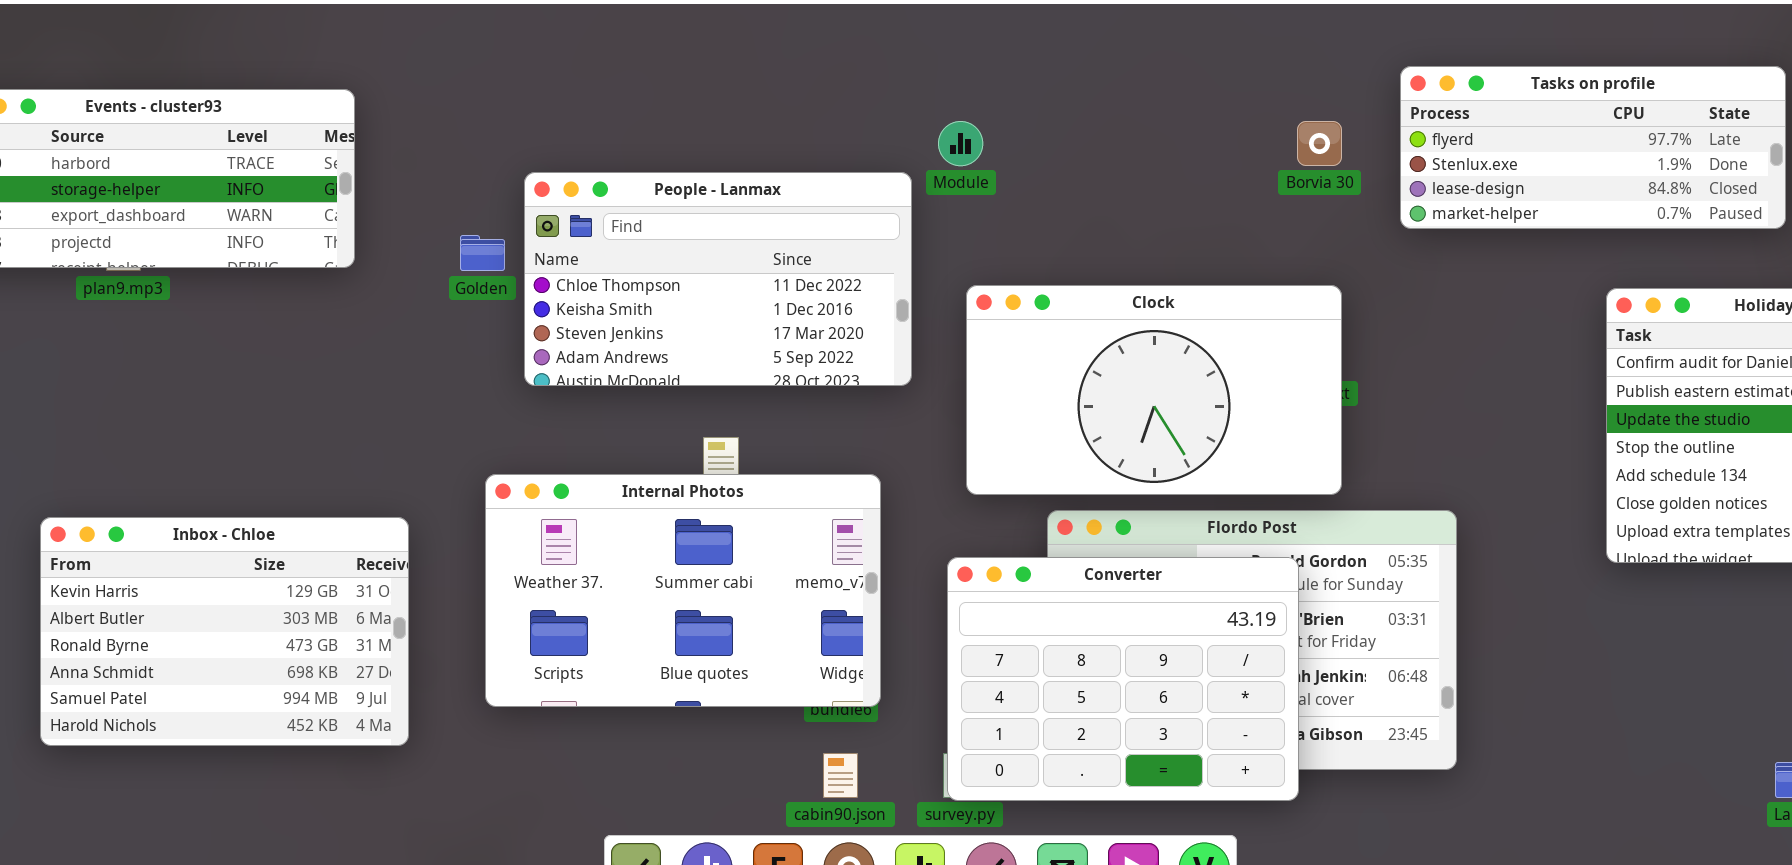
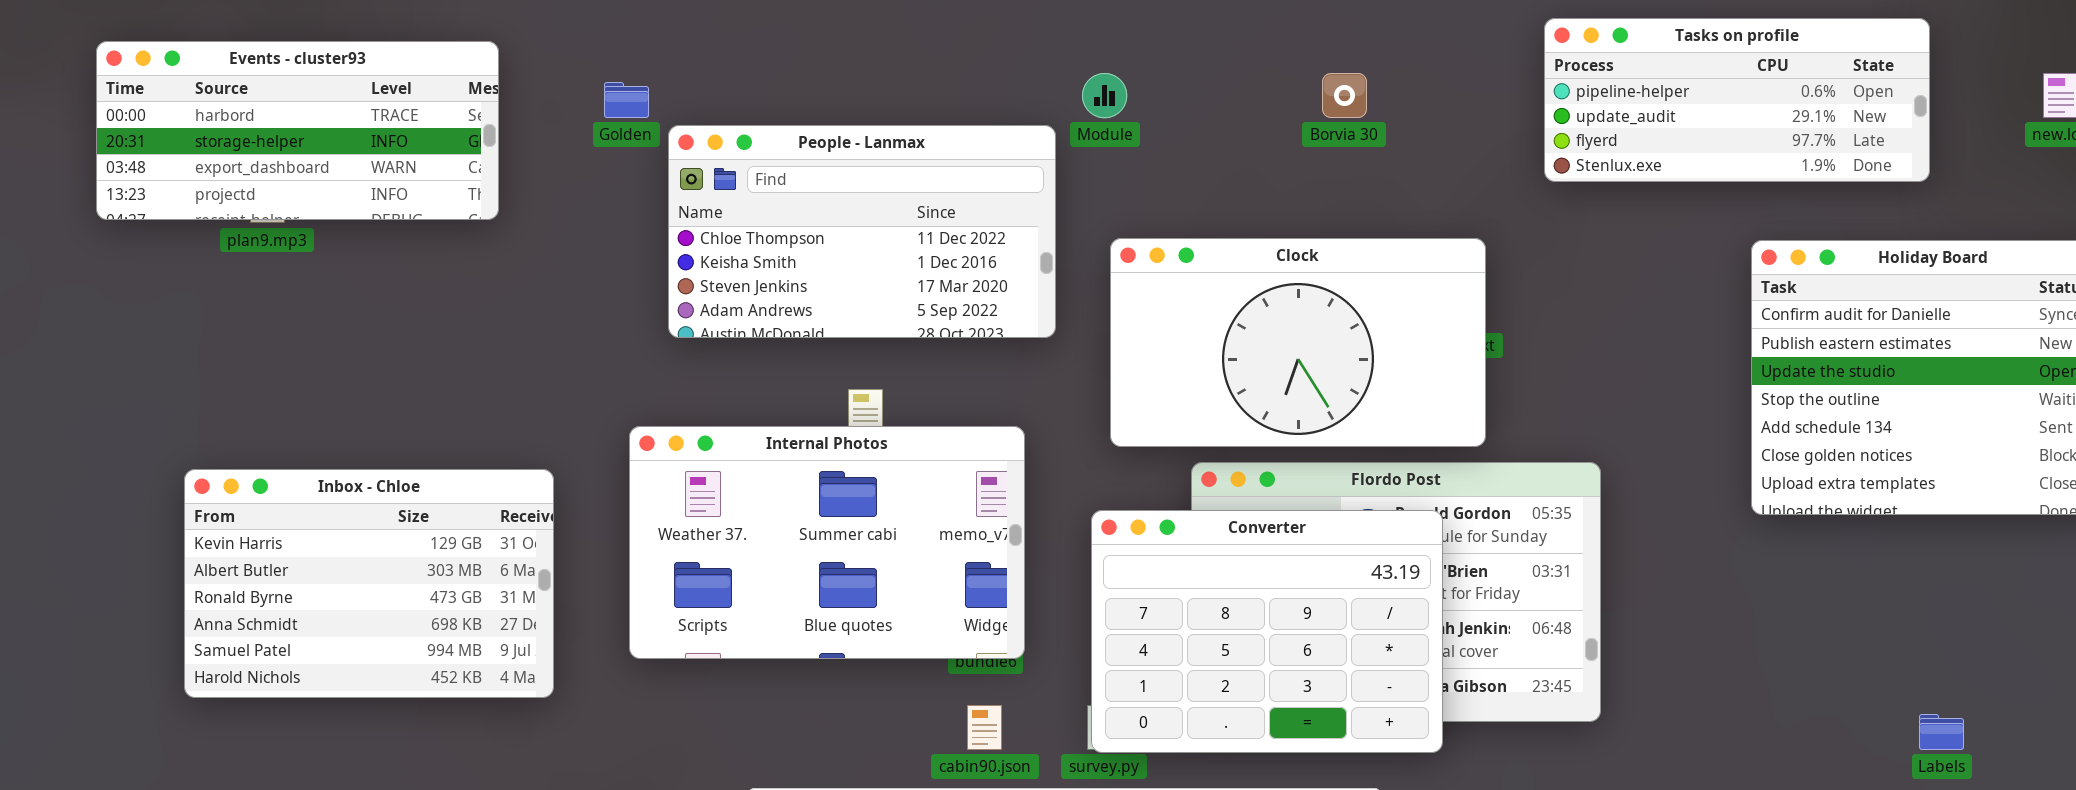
Tasks on profile: [1400,66,1786,229] -> [1544,18,1930,182], scrolled up 2 rows
Borvia 30: [1297,121,1342,166] -> [1322,73,1367,118], moved
Golden: [460,235,505,271] -> [604,82,649,118], moved

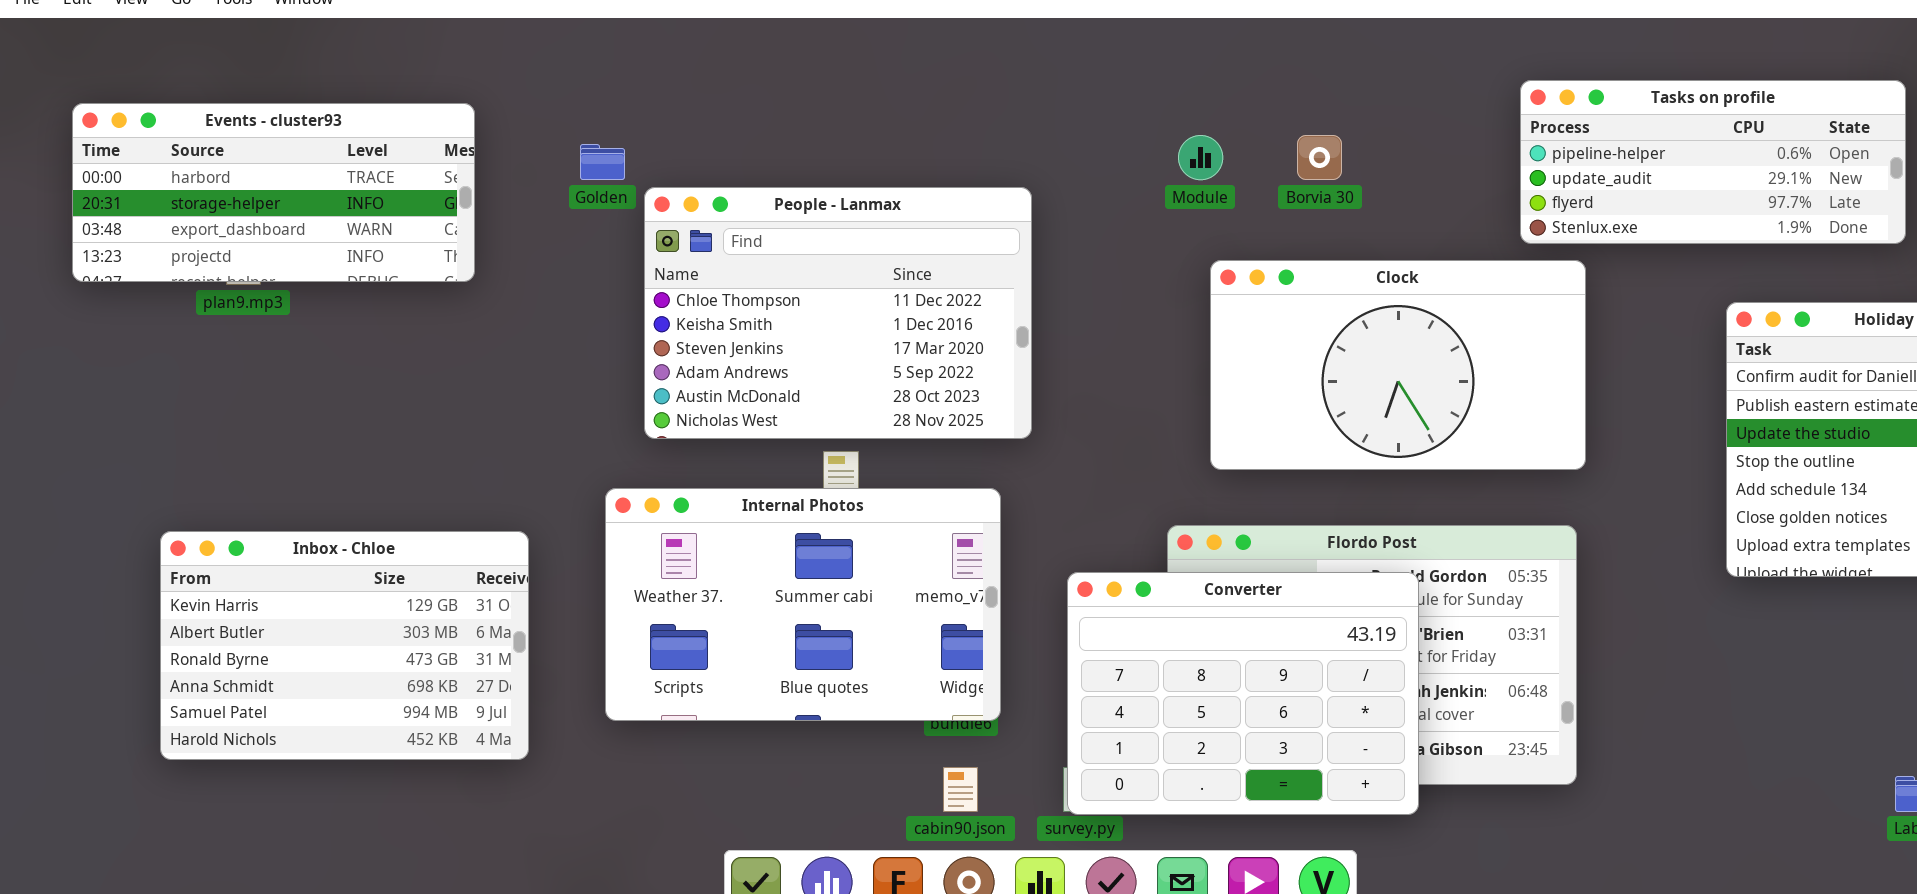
Module: [1082,73,1127,118] -> [1178,135,1223,180], moved
People - Lanmax: [668,125,1056,338] -> [644,187,1032,439], resized
Clock: [1110,238,1486,447] -> [1210,260,1586,470], moved

